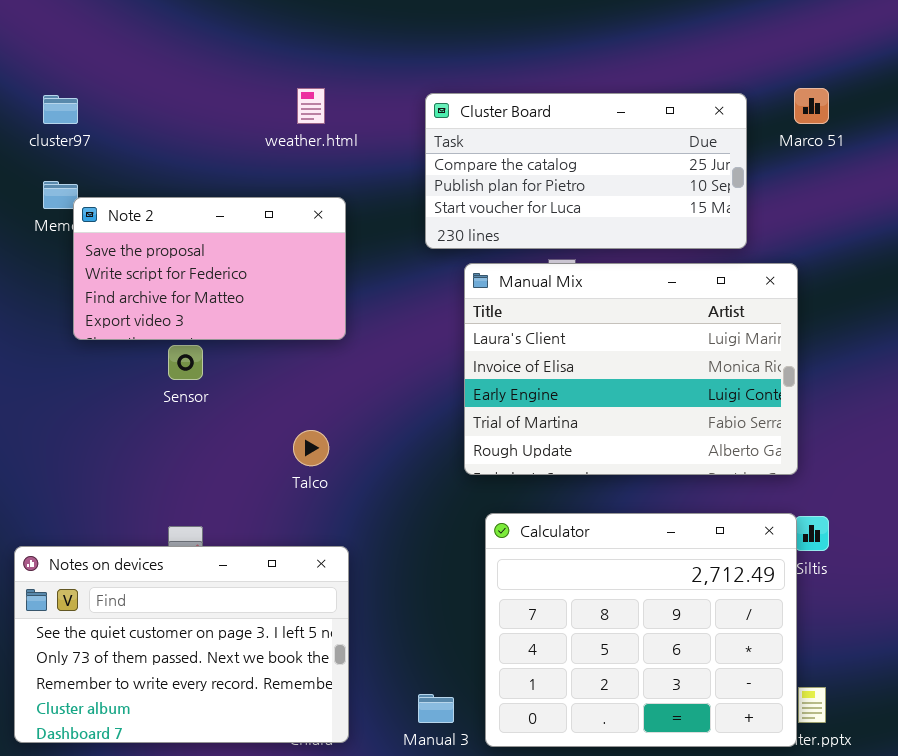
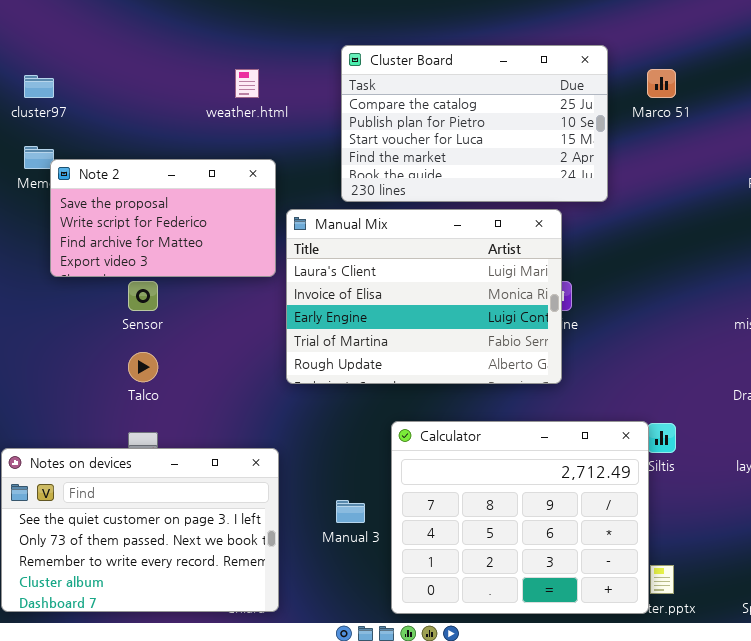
Cluster Board: [425,93,747,249] -> [341,45,608,202], resized
Manual Mix: [464,263,798,475] -> [286,209,562,384], moved
Talco: [293,430,329,466] -> [128,352,158,382], moved
Manual 3: [418,694,454,723] -> [336,500,365,523], moved

